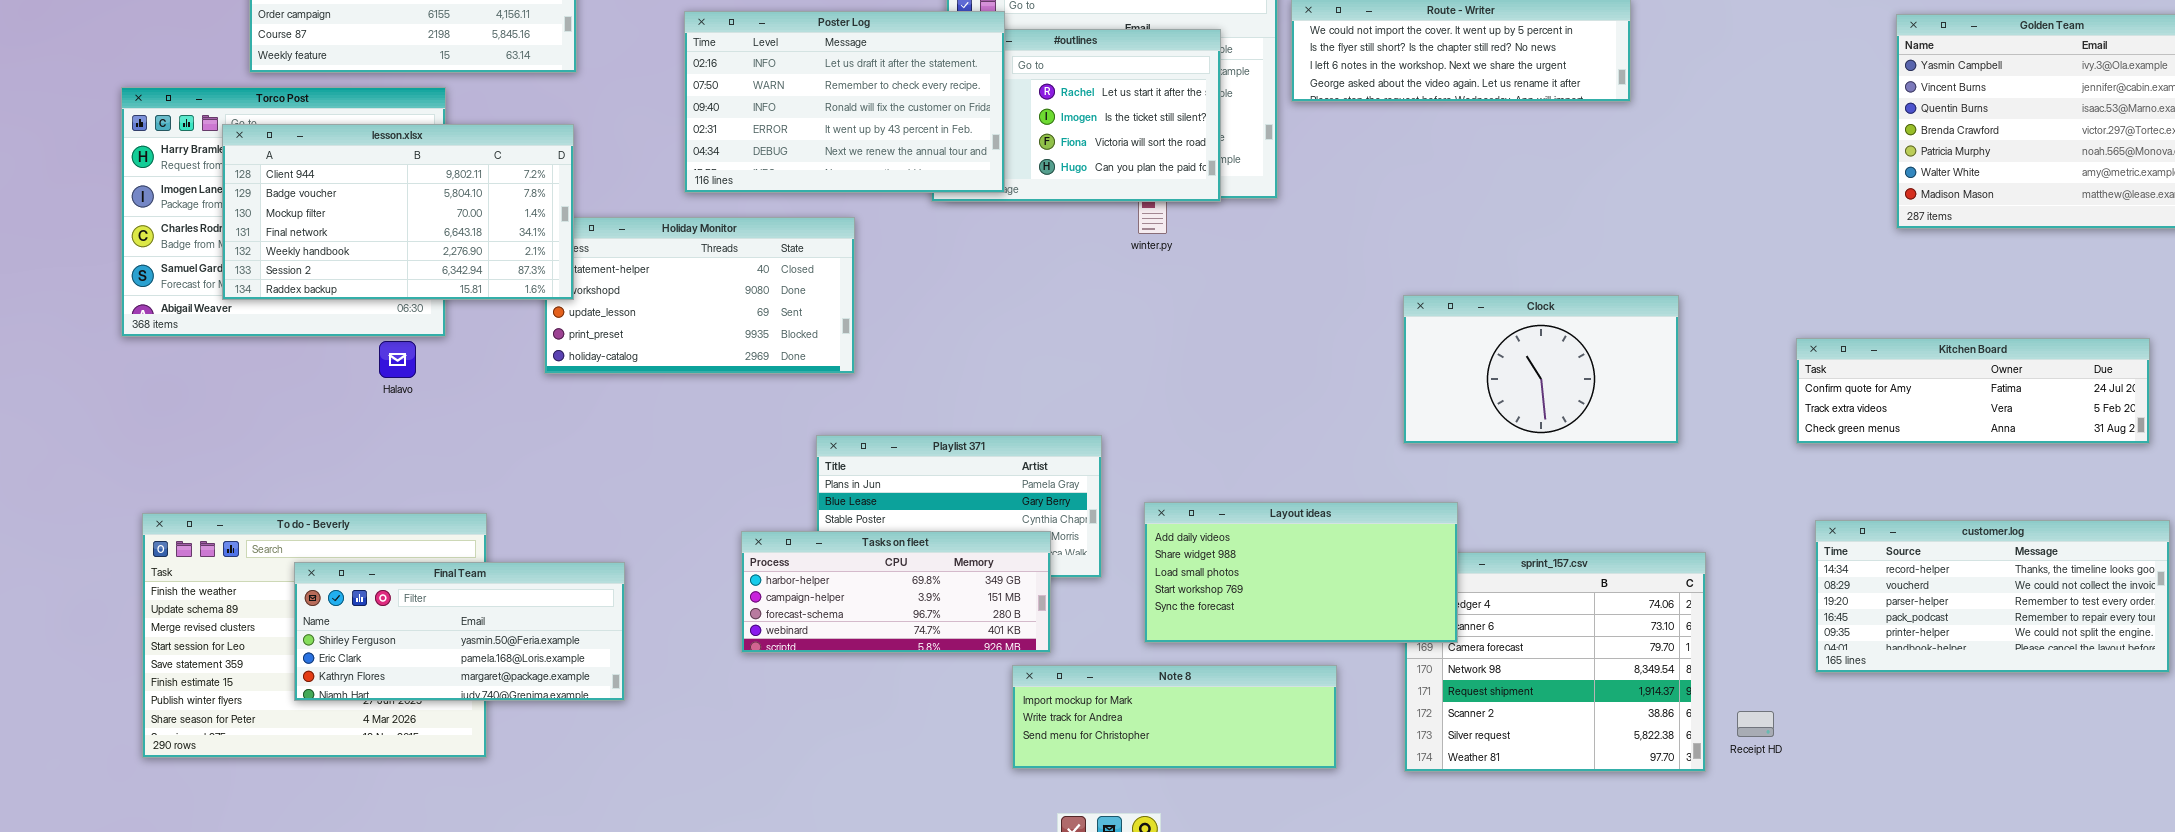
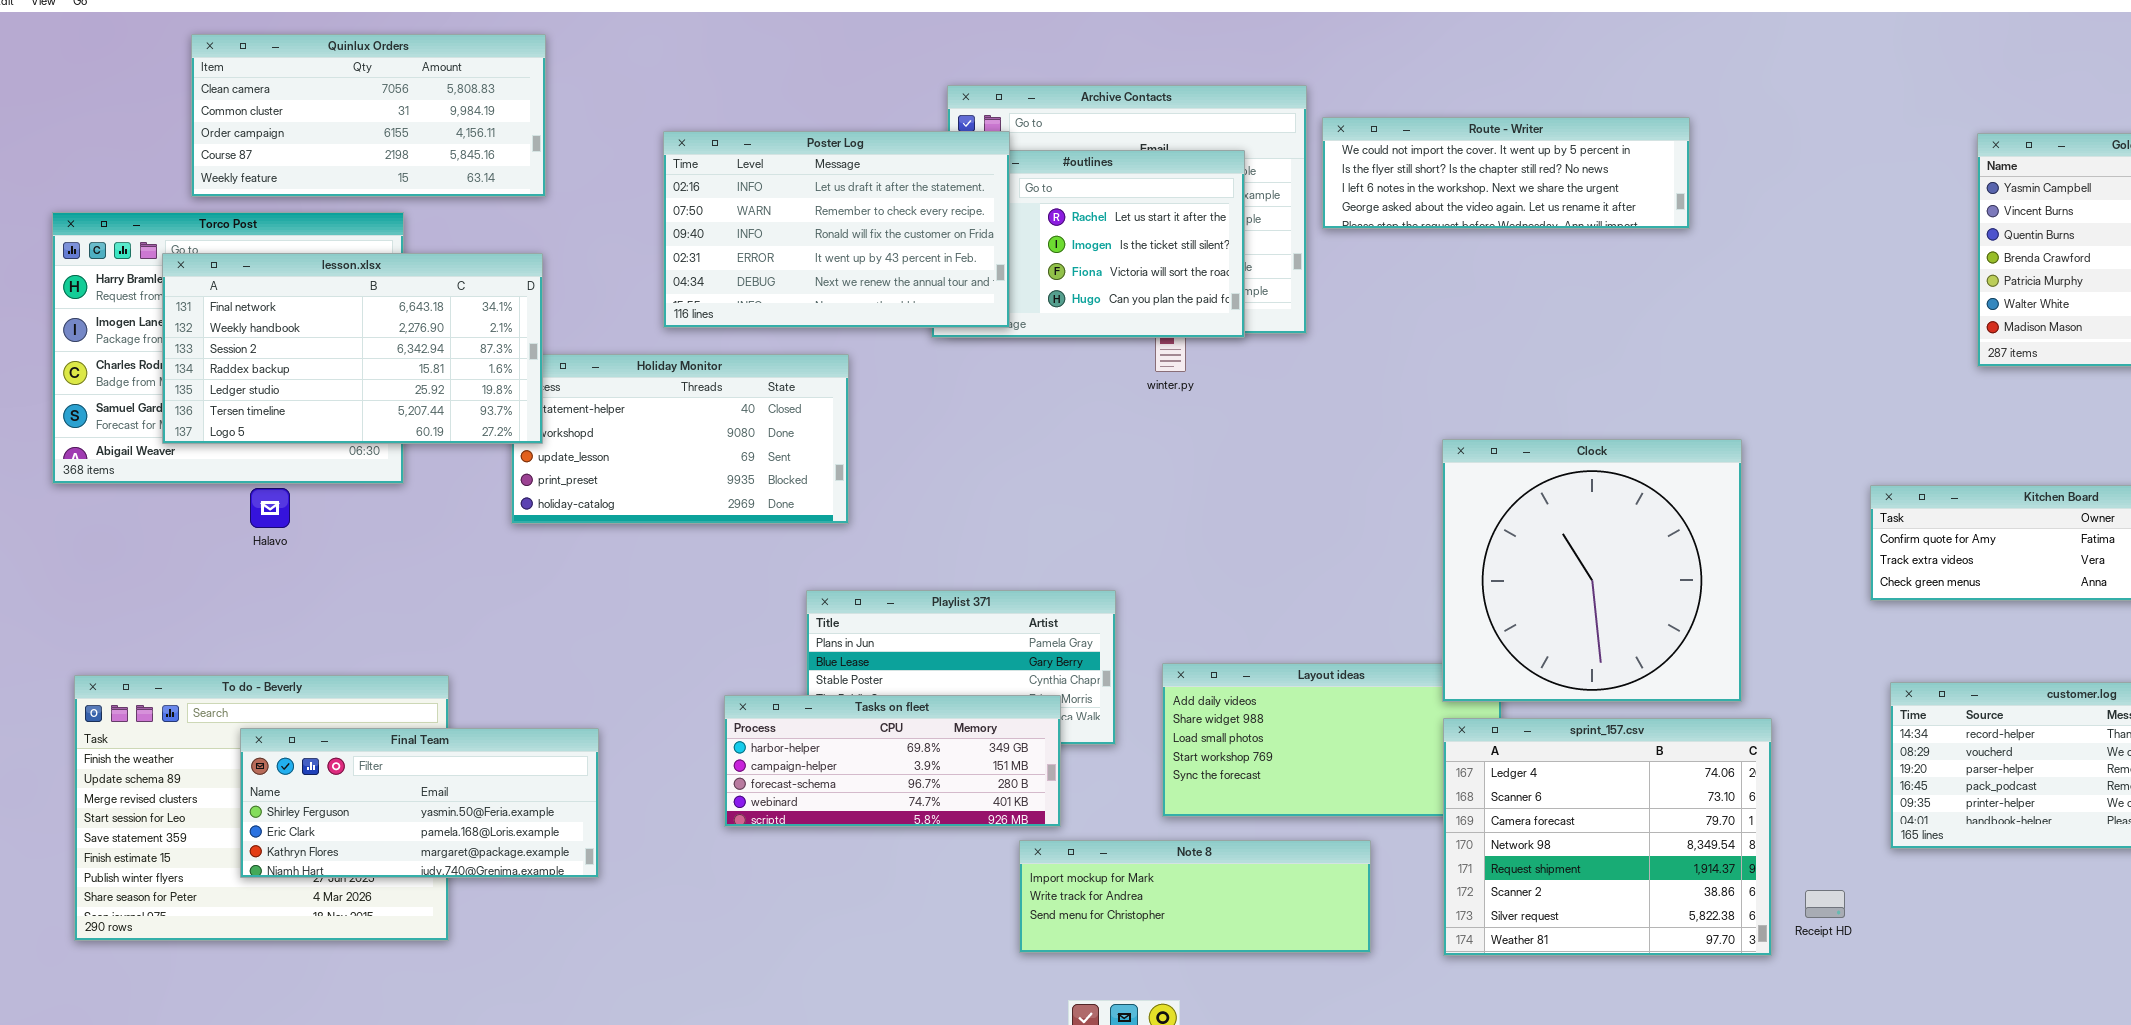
lesson.xlsx: [222,124,574,300] -> [162,253,543,444], scrolled down 3 rows
Clock: [1403,295,1679,444] -> [1442,439,1742,702], resized
Halavo: [379,341,416,378] -> [250,488,290,528], moved
sprint_157.csv: [1404,552,1706,772] -> [1443,718,1772,956], raised

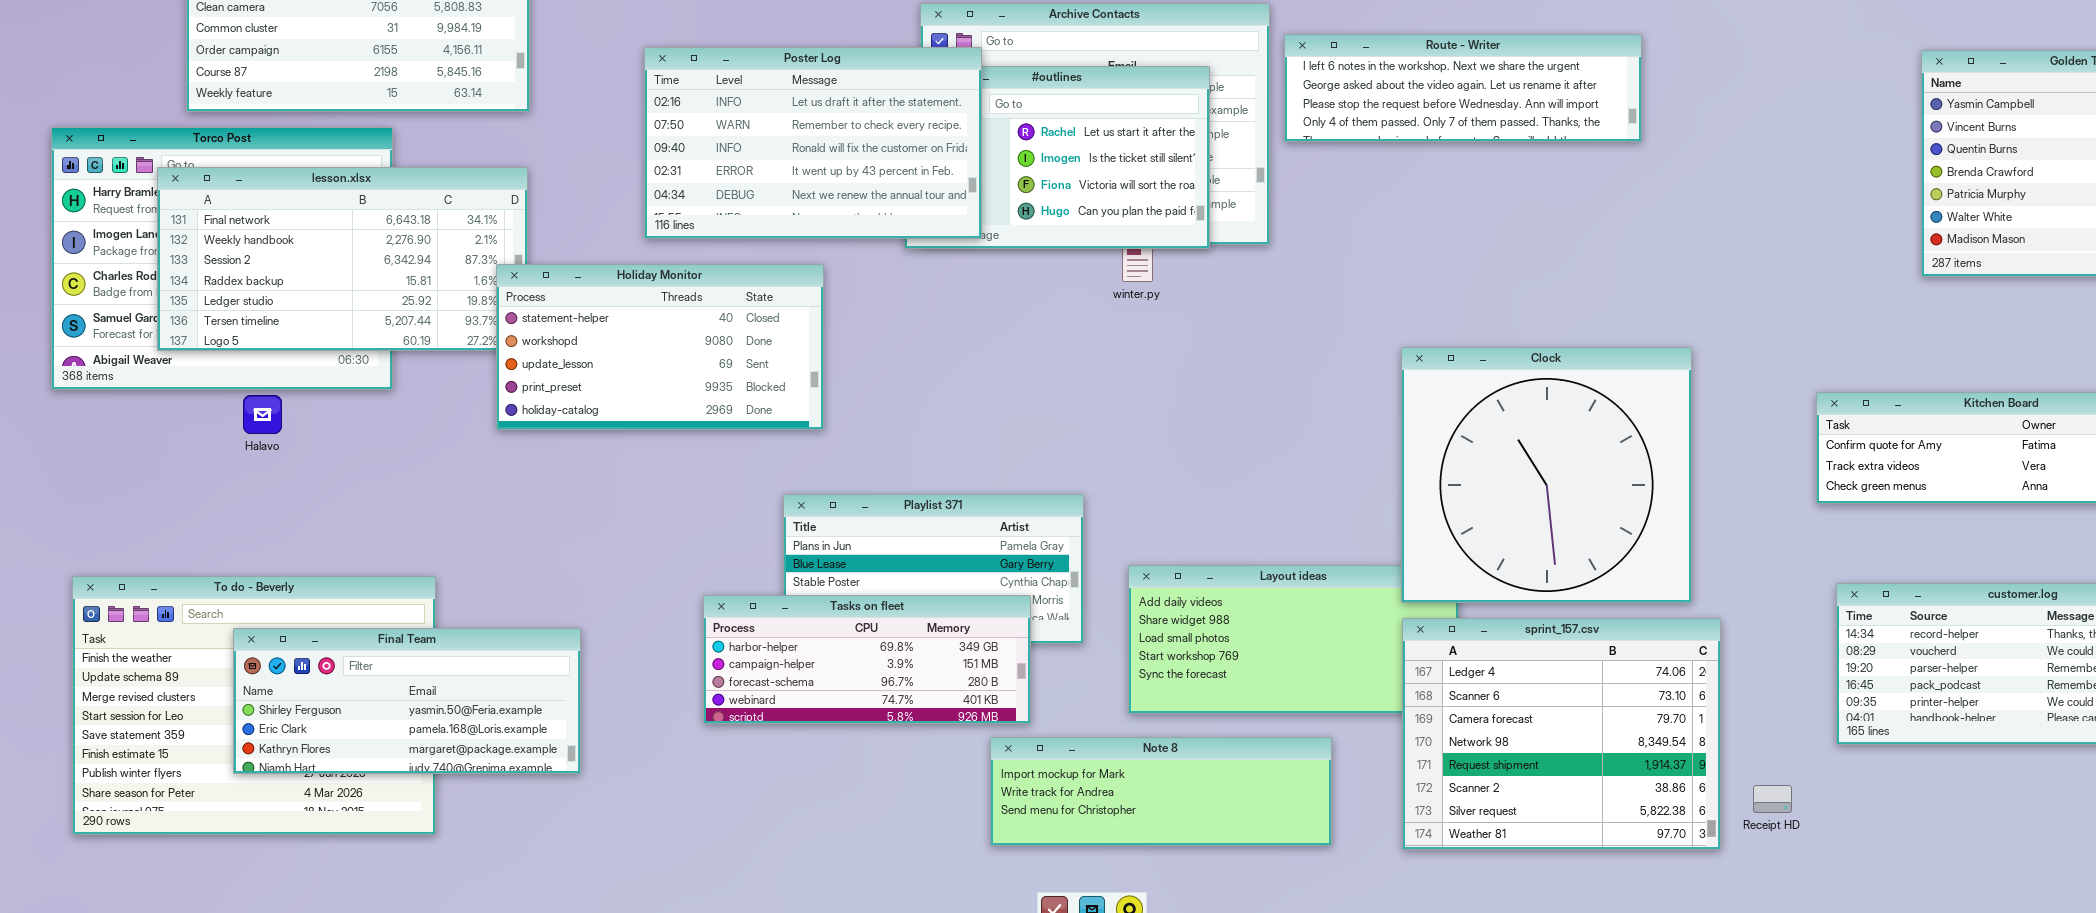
Route - Writer: [1322,117,1690,229] -> [1284,34,1642,142], scrolled down 2 rows
Holiday Monitor: [511,354,849,524] -> [496,264,824,430], raised

